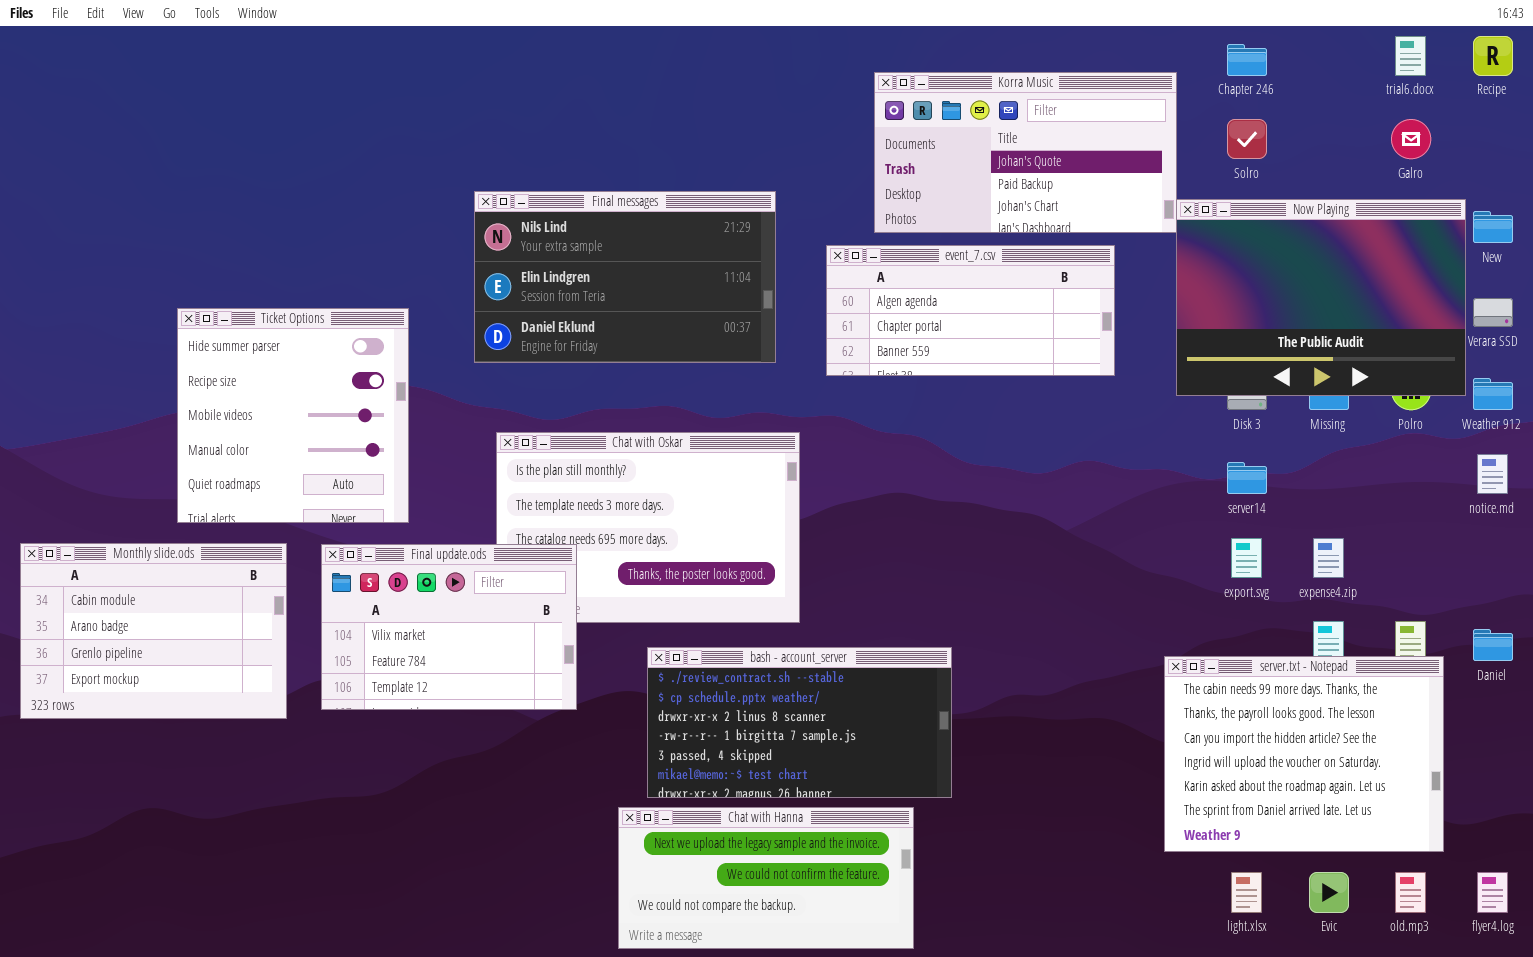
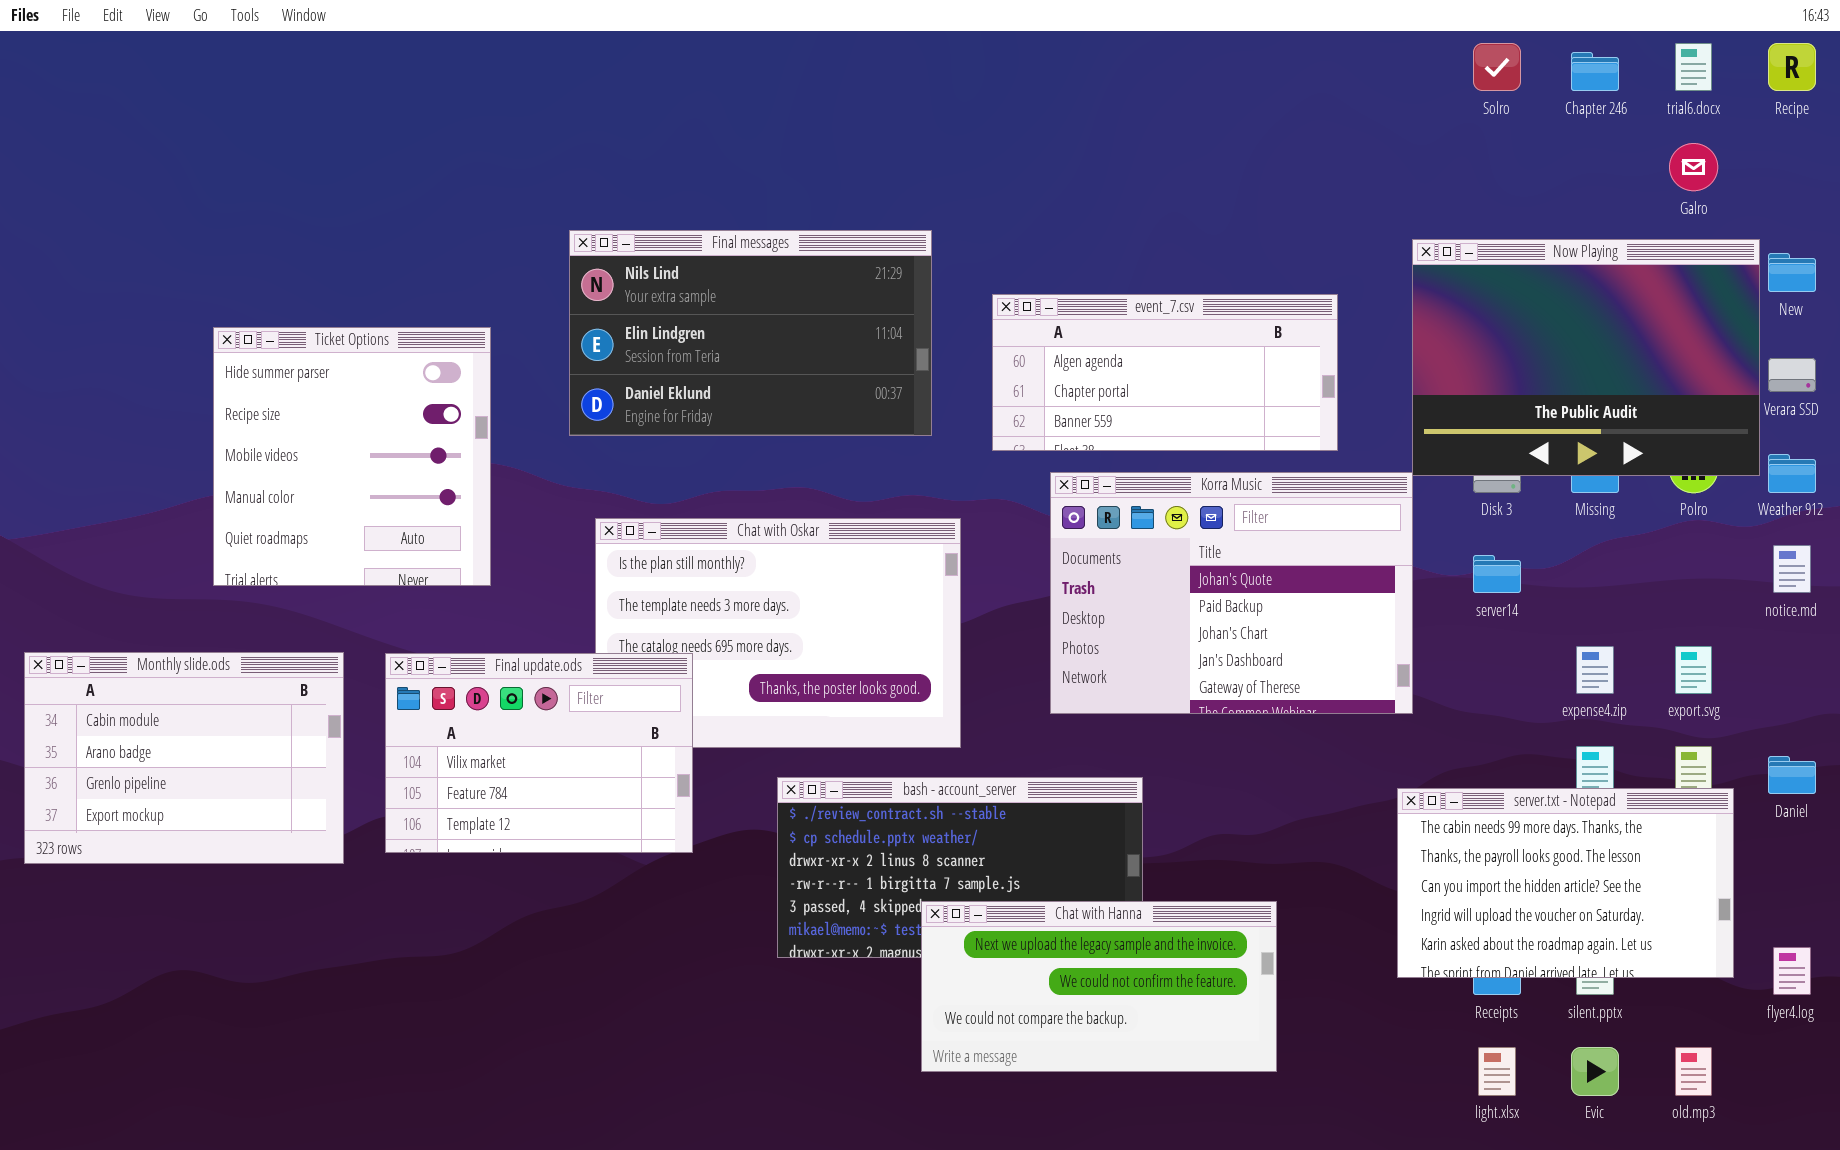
Chapter 246: [1227,44,1267,76] -> [1571,52,1619,91], moved
Korra Music: [874,72,1177,233] -> [1050,472,1413,714], moved, resized
Solro: [1227,119,1267,159] -> [1473,43,1521,91], moved
Ticket Options: [177,308,409,523] -> [213,327,491,586], moved
export.svg: [1231,538,1262,578] -> [1675,646,1712,694], moved
server.txt - Notepad: [1164,656,1444,852] -> [1397,788,1734,978], resized
Chat with Hanna: [618,807,914,949] -> [921,901,1277,1072], moved
flyer4.log: [1477,872,1508,913] -> [1773,947,1811,995], moved

